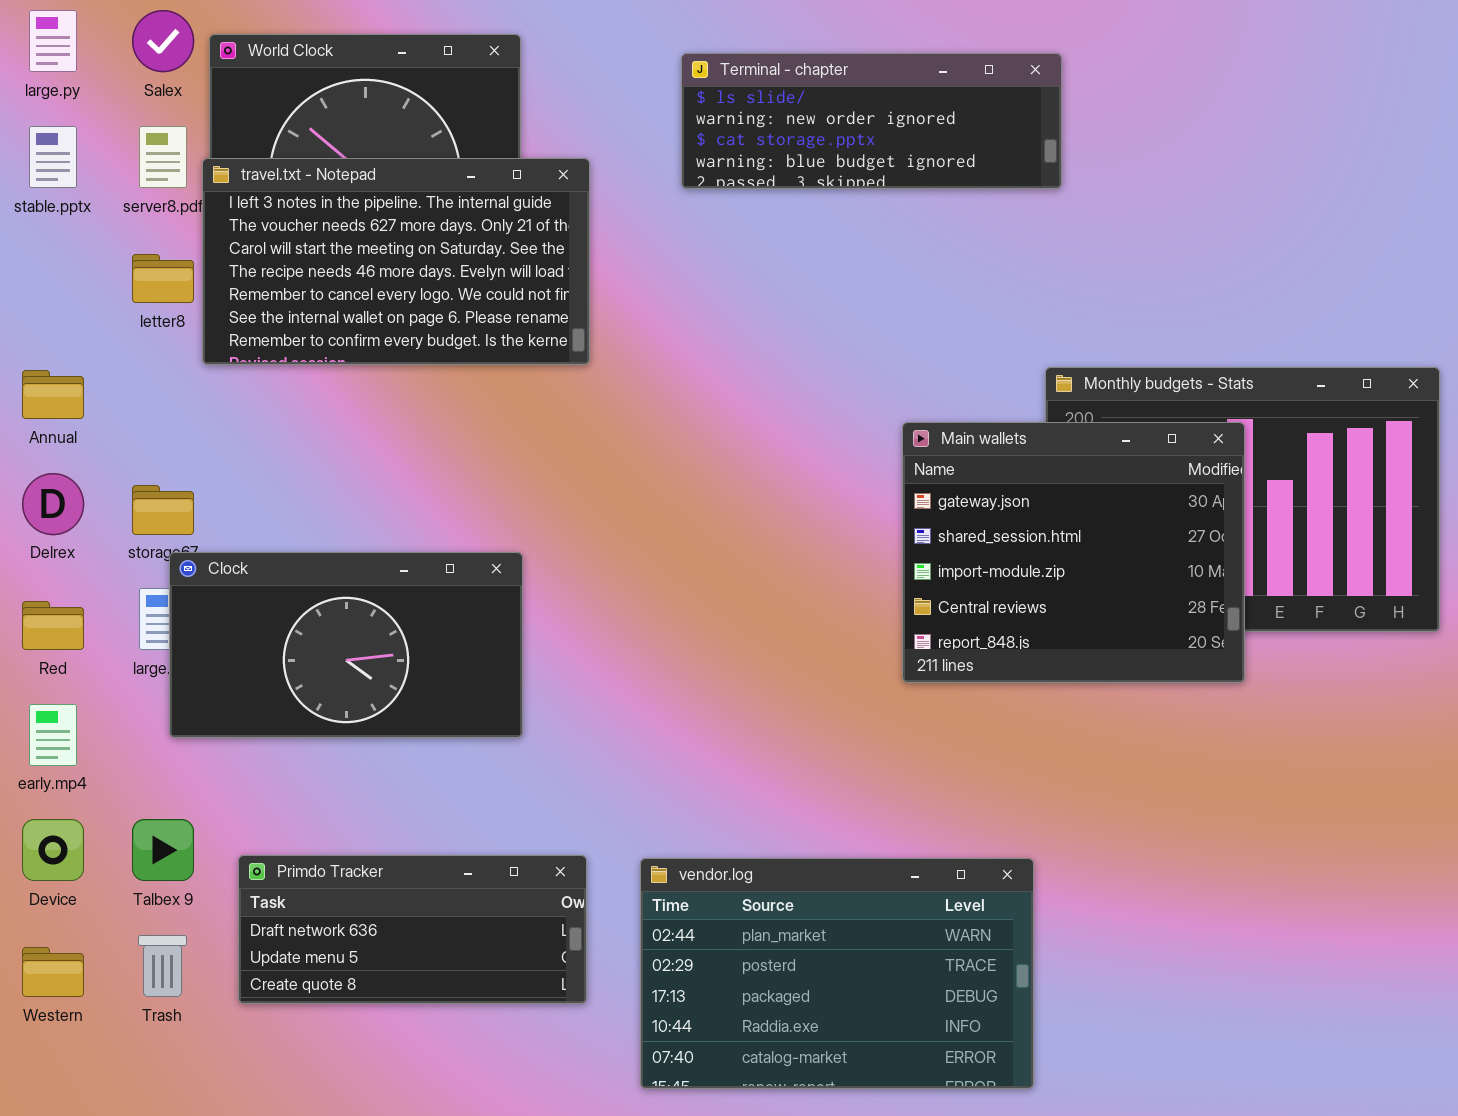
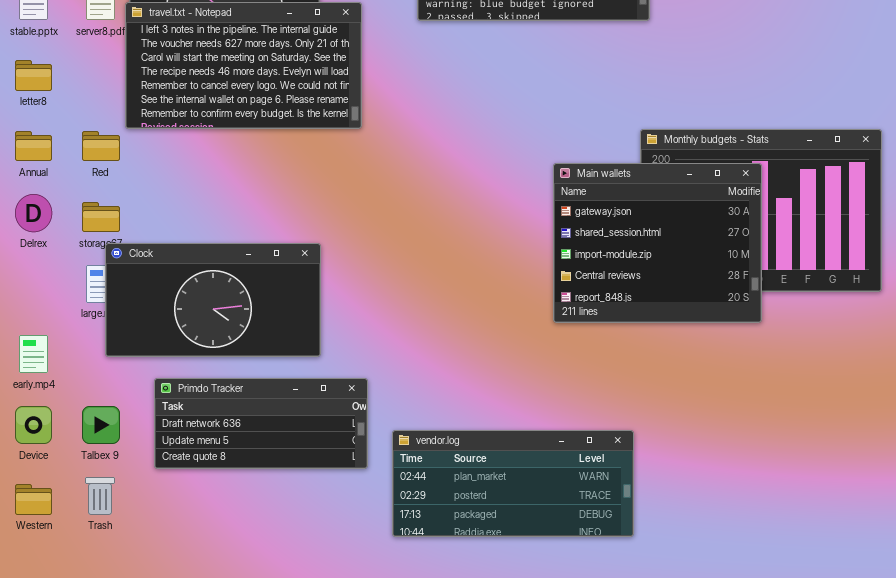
letter8: [132,254,194,303] -> [15,60,52,91], moved
Red: [22,601,84,650] -> [82,131,120,161], moved
Primdo Tracker: [238,855,587,1004] -> [154,378,368,469], moved
vendor.log: [640,858,1034,1089] -> [392,430,634,537], resized

